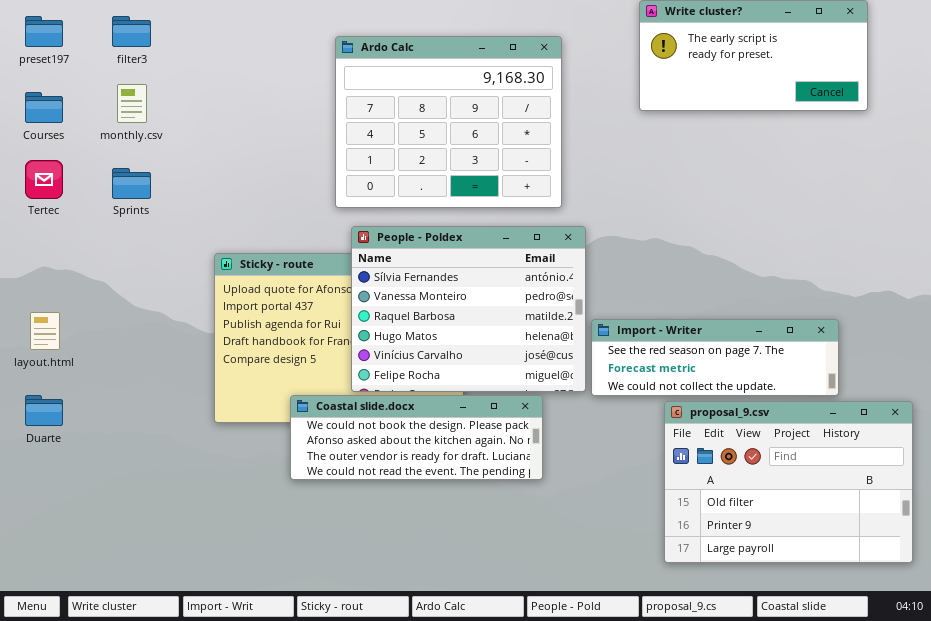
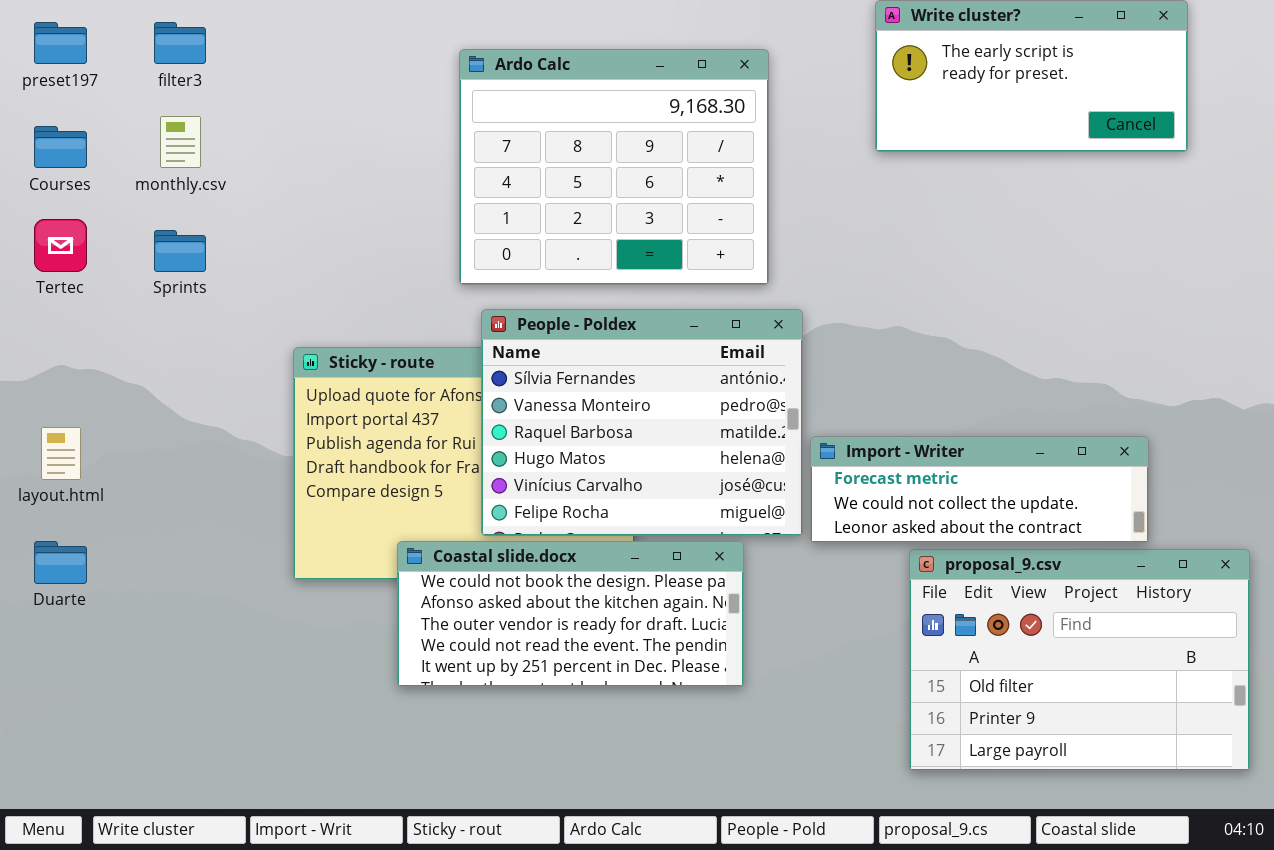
Import - Writer: [591,319,839,396] -> [810,436,1149,543], scrolled down 1 row
Coastal slide.docx: [290,395,543,480] -> [397,541,744,687], resized

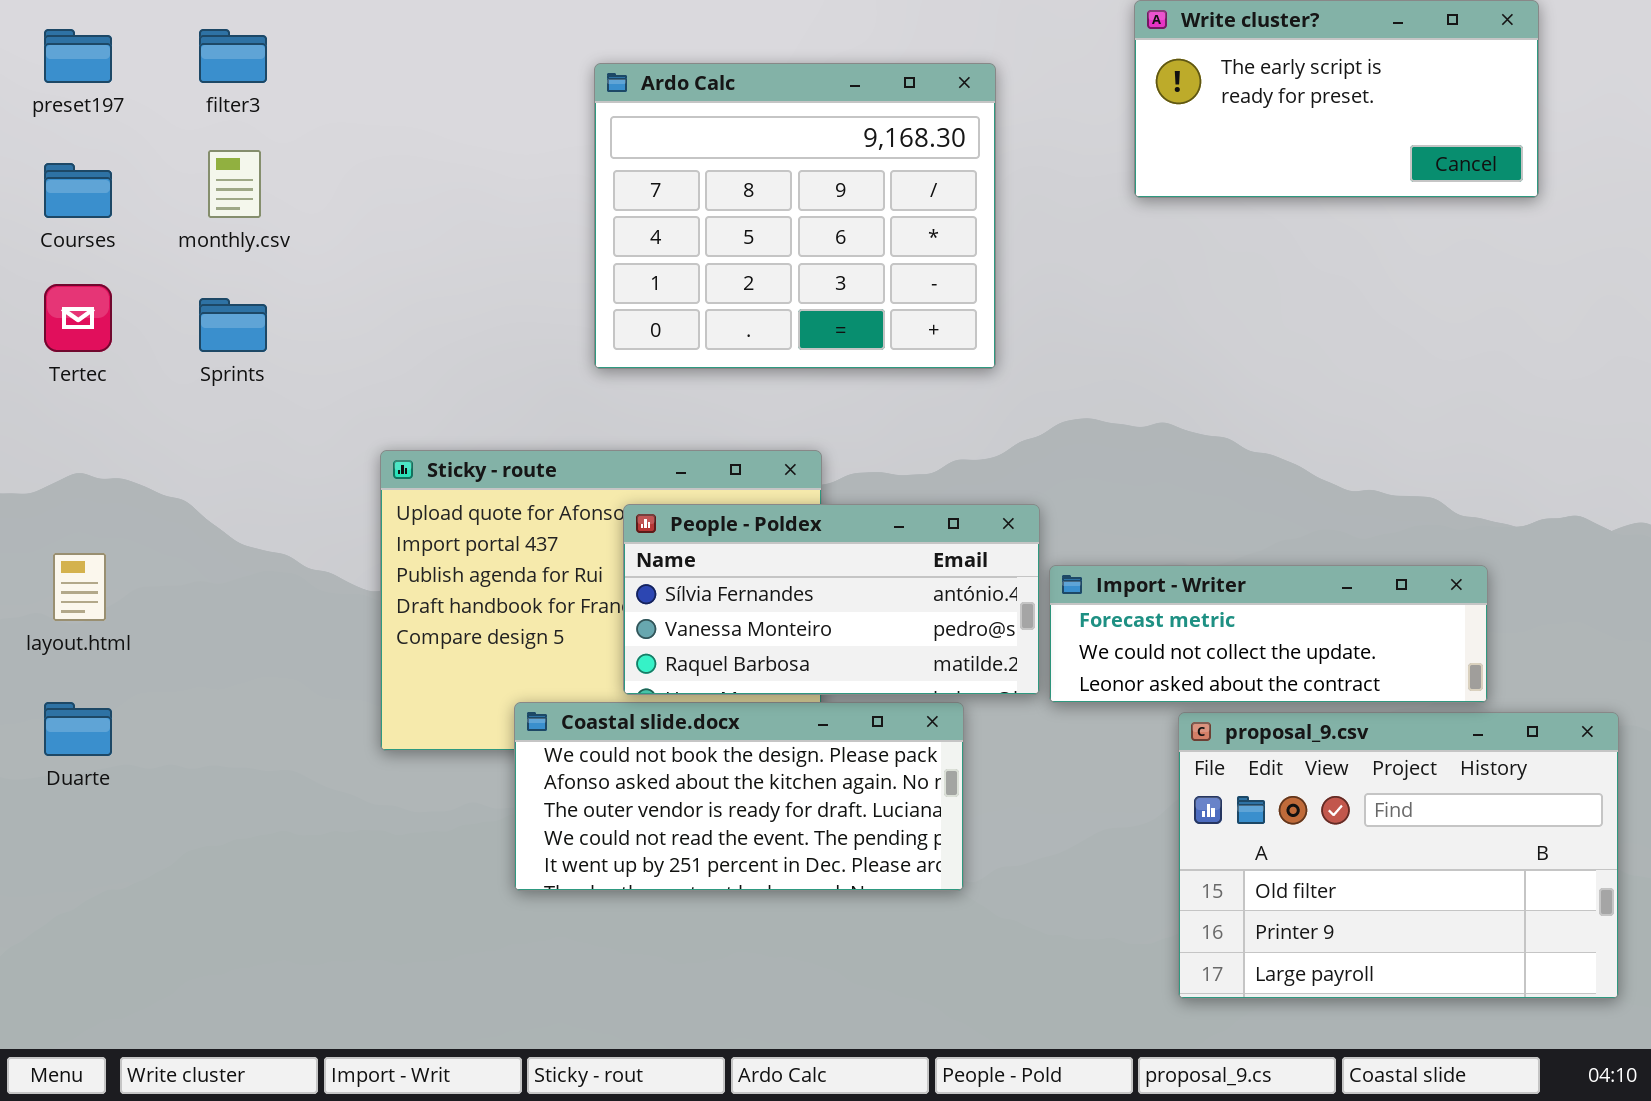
People - Poldex: [481,309,803,536] -> [623,504,1040,695], resized

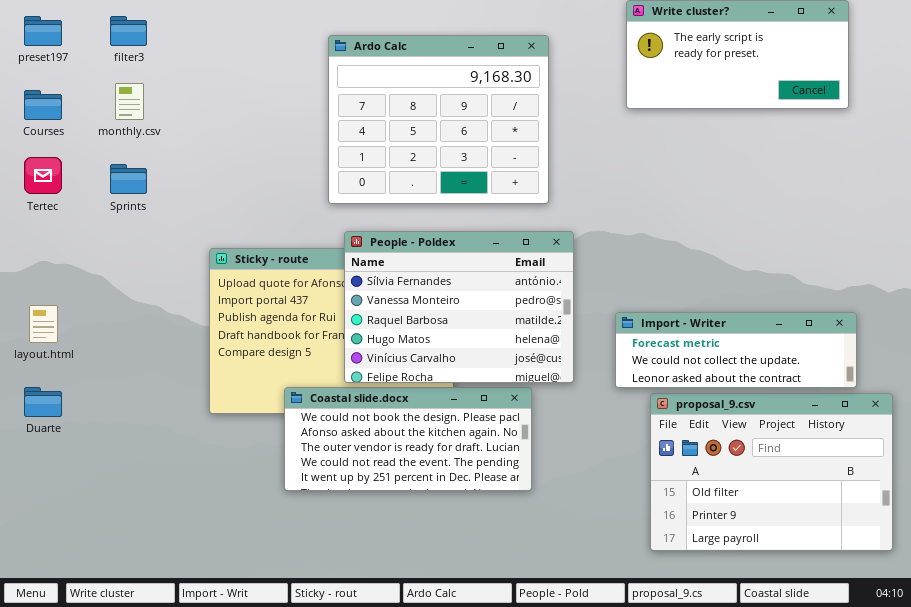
People - Poldex: [623,504,1040,695] -> [344,231,574,383], resized
Import - Writer: [1049,565,1488,703] -> [615,312,857,388], moved

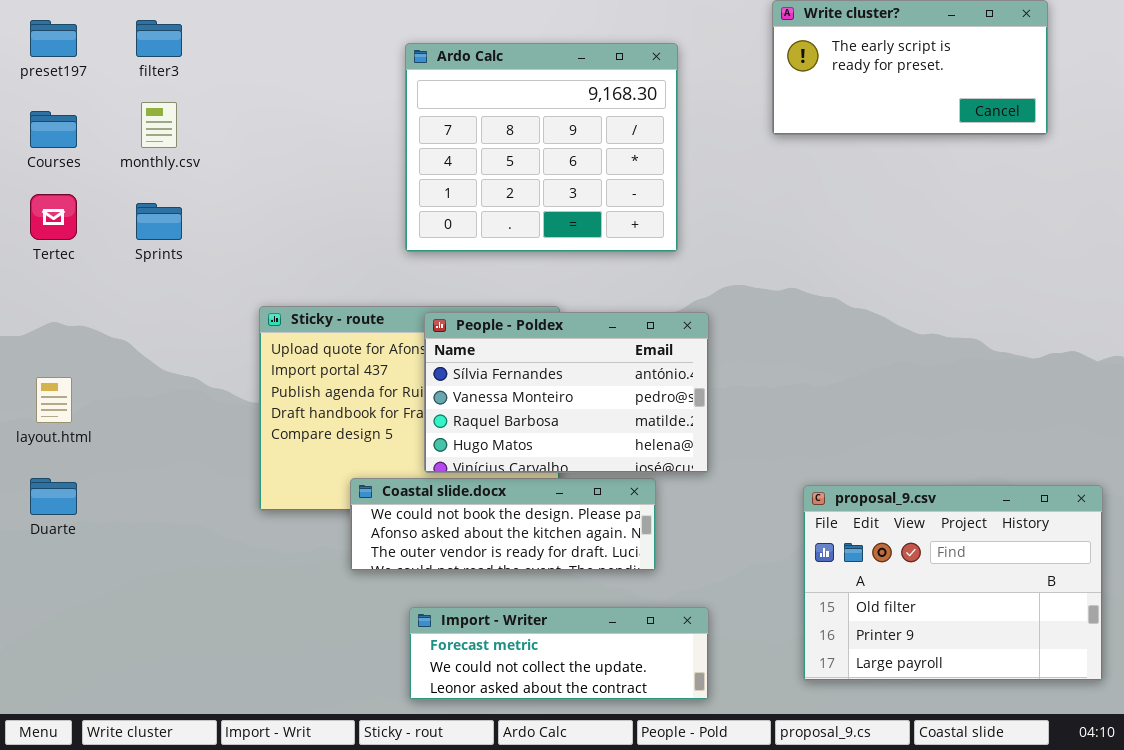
People - Poldex: [344,231,574,383] -> [424,312,709,473], resized
Import - Writer: [615,312,857,388] -> [409,607,709,700], moved
Coastal slide.docx: [284,387,532,491] -> [350,478,656,571], resized

